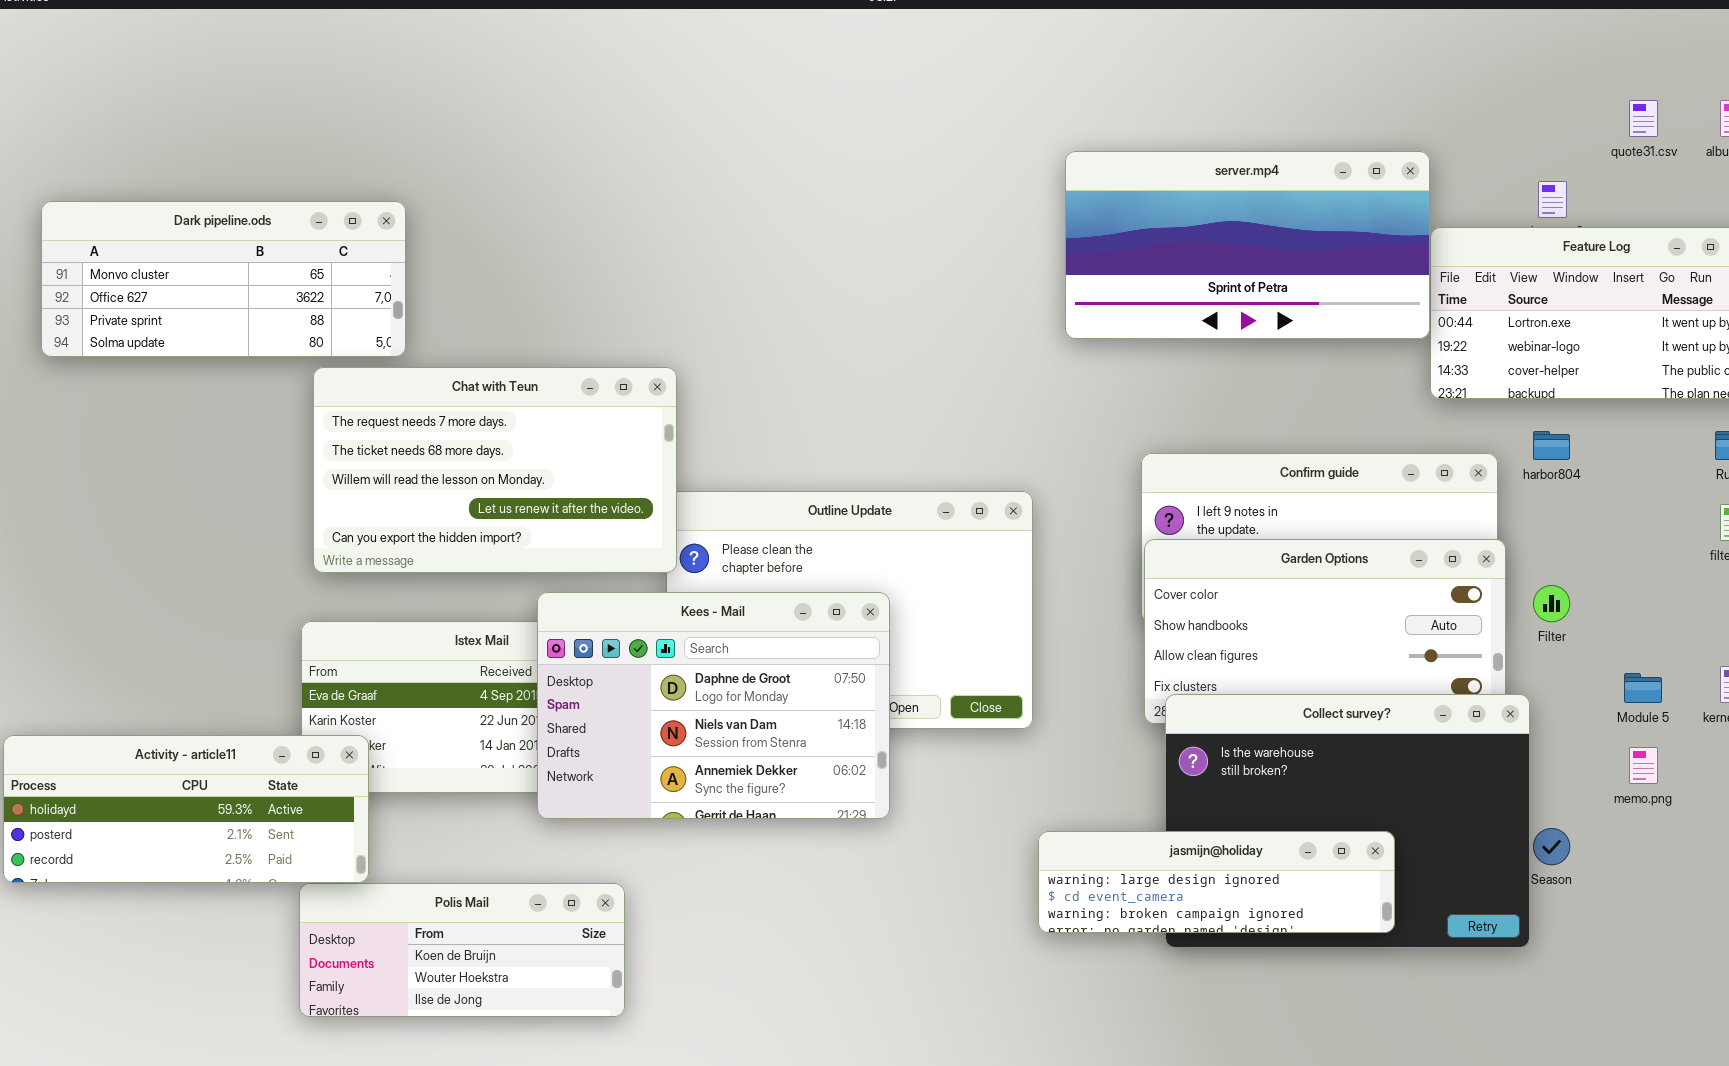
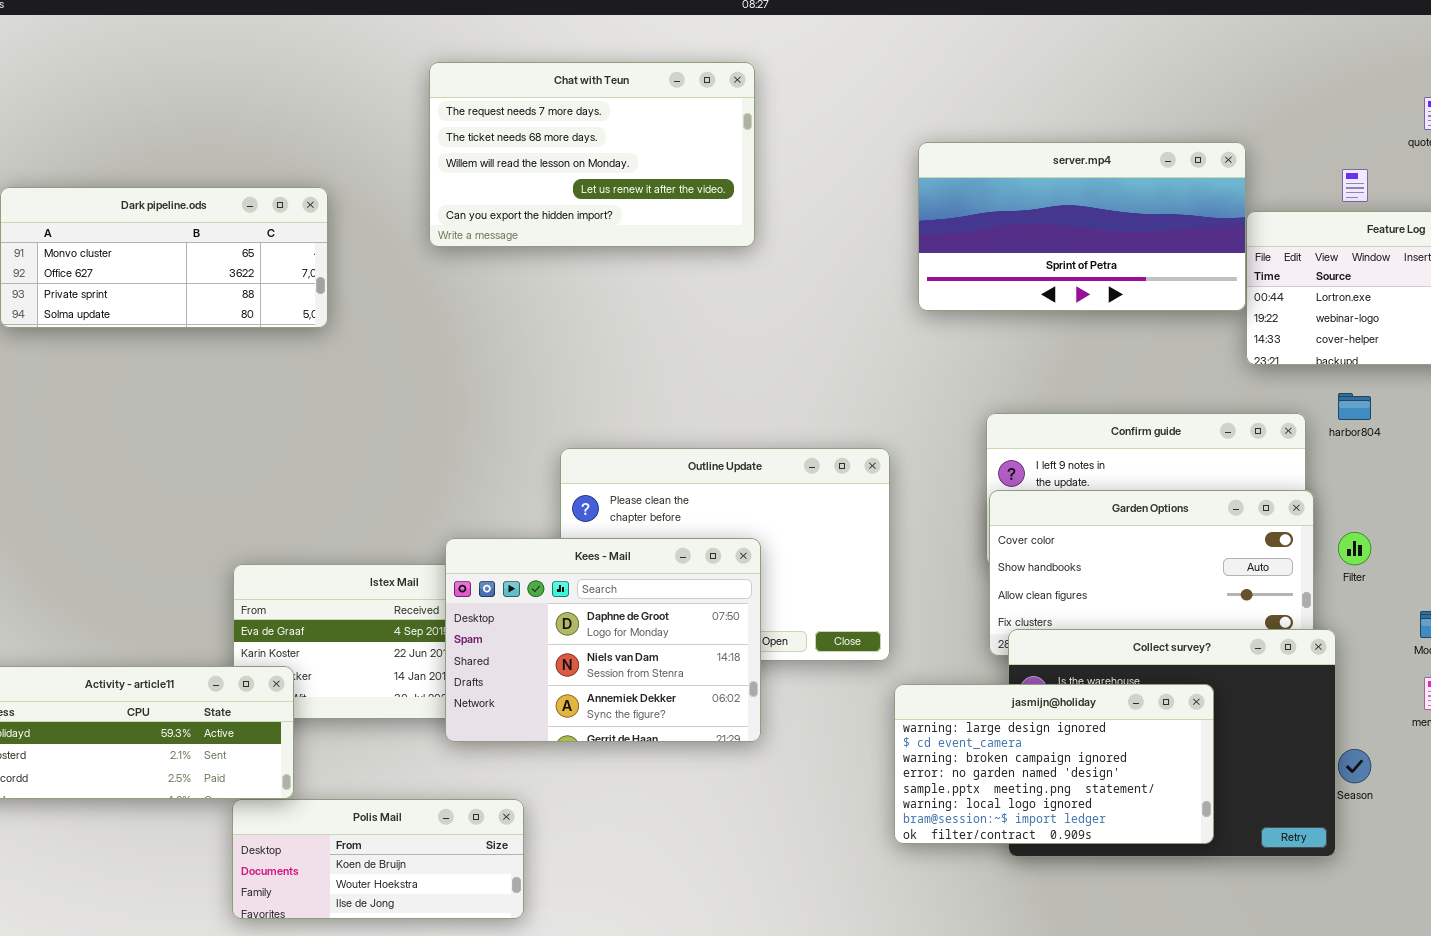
Chat with Teun: [313,367,677,573] -> [429,62,755,247], moved
jasmijn@holiday: [1038,831,1395,933] -> [894,684,1214,844], resized

